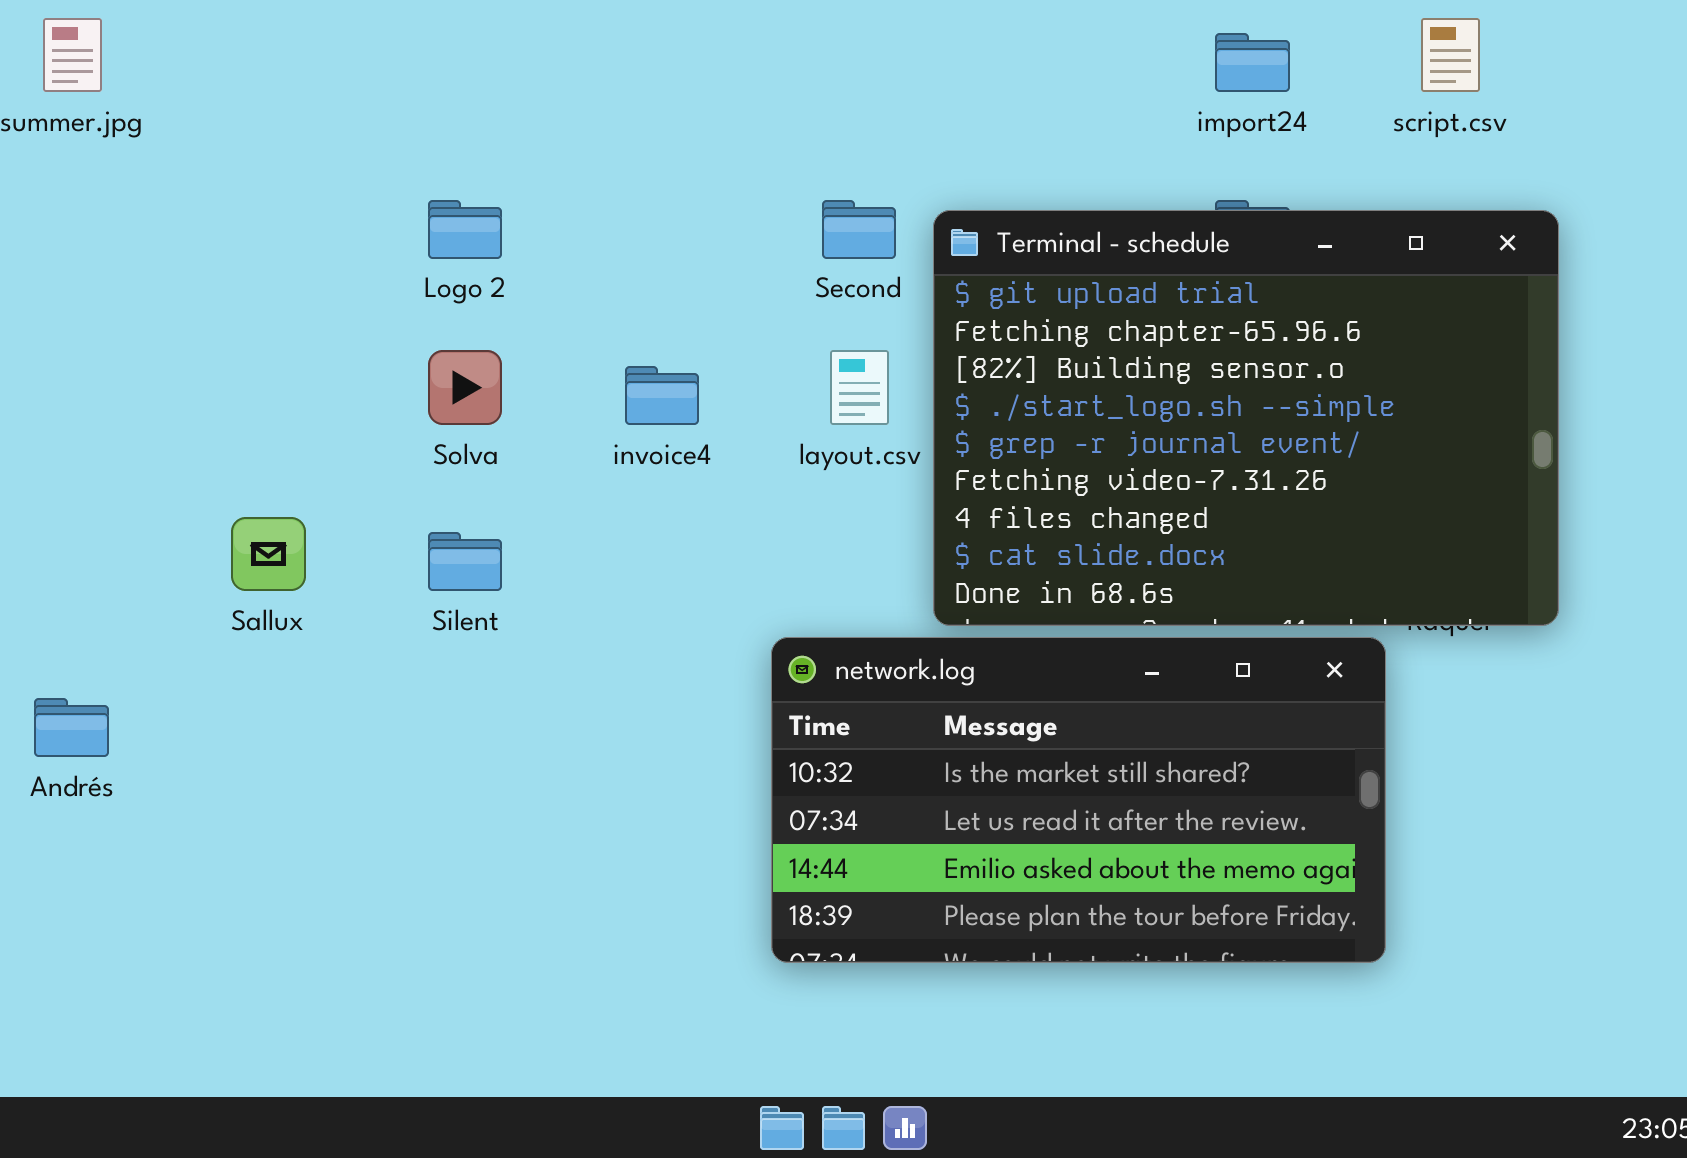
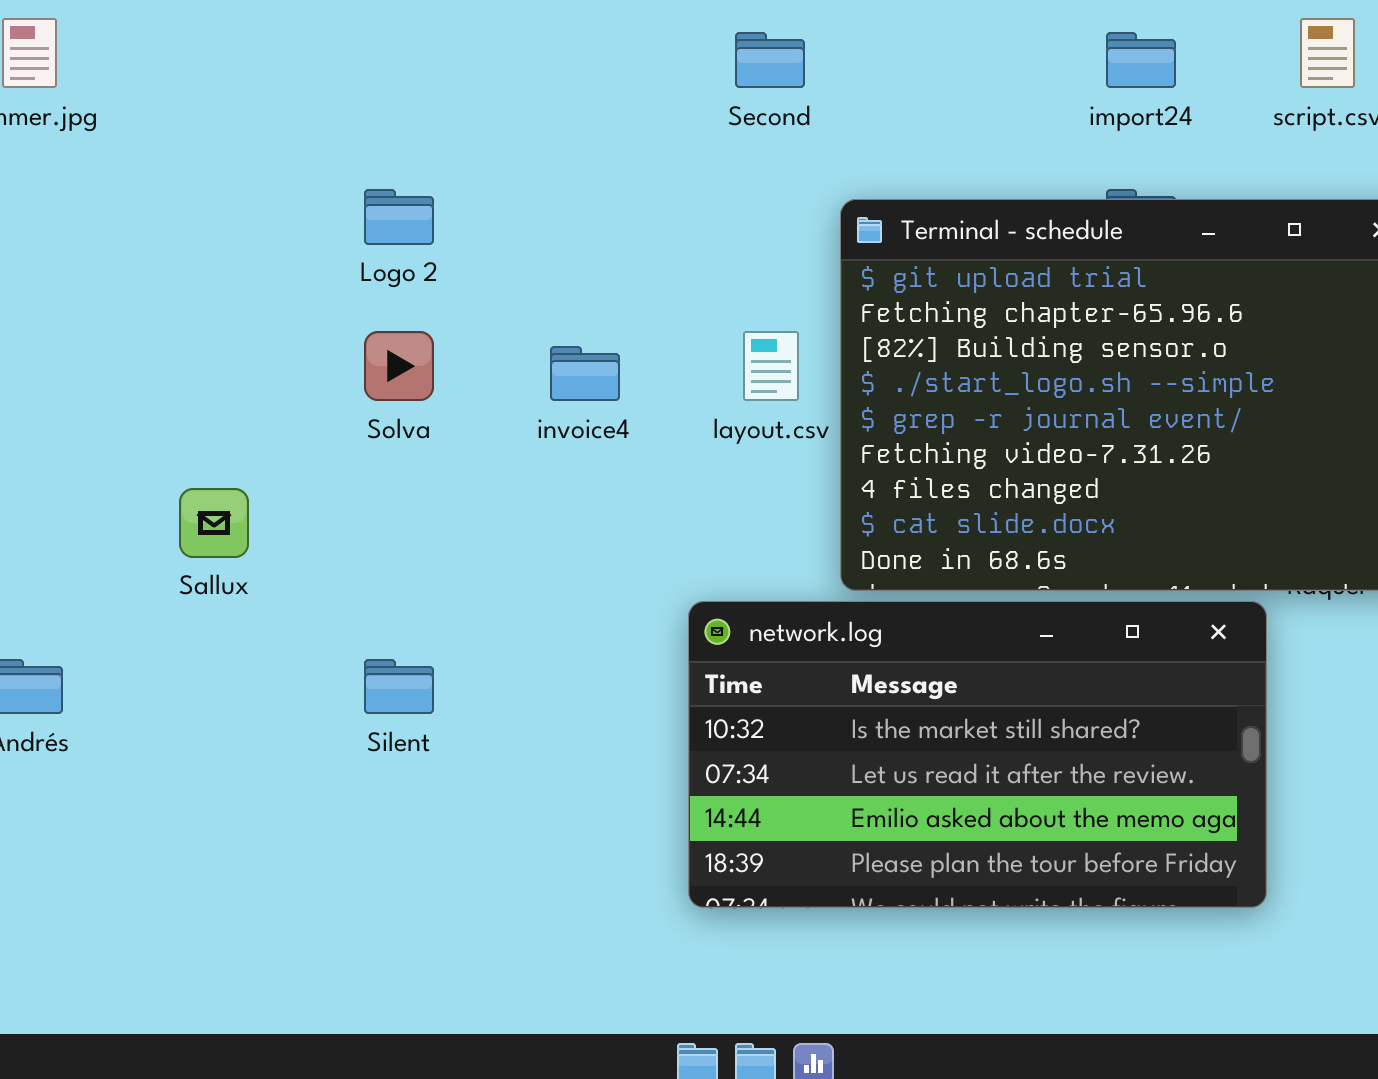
Second: [822,200,896,259] -> [735,32,805,88], moved
Silent: [428,532,502,591] -> [364,659,434,714], moved

